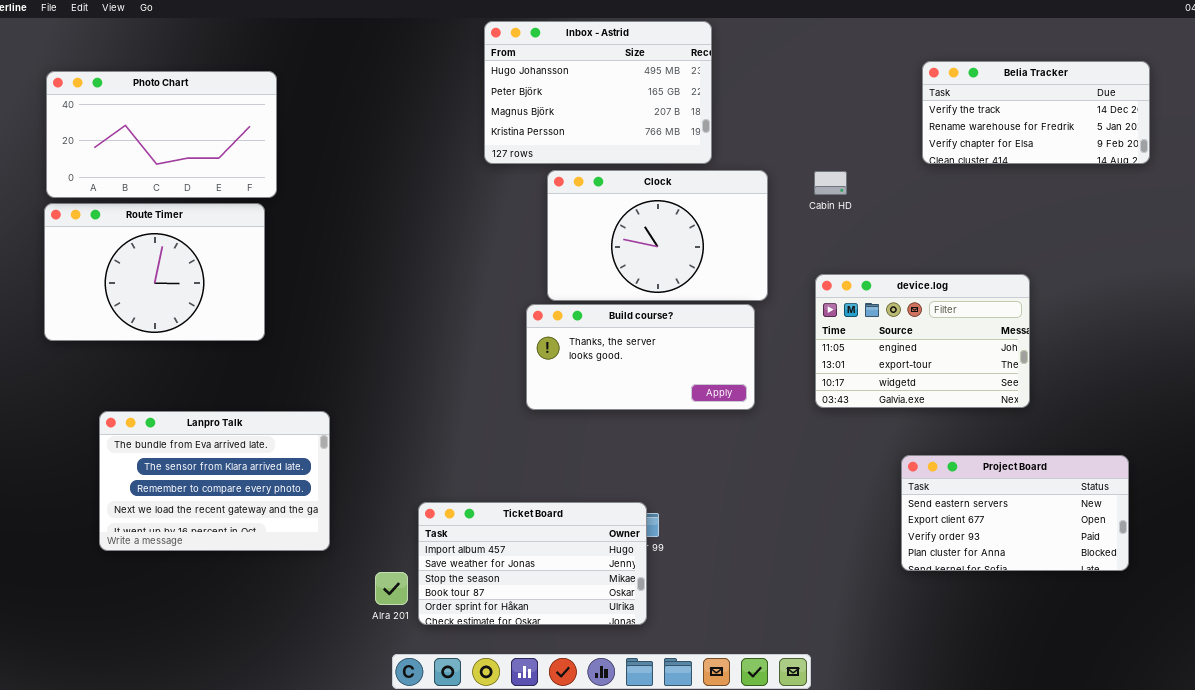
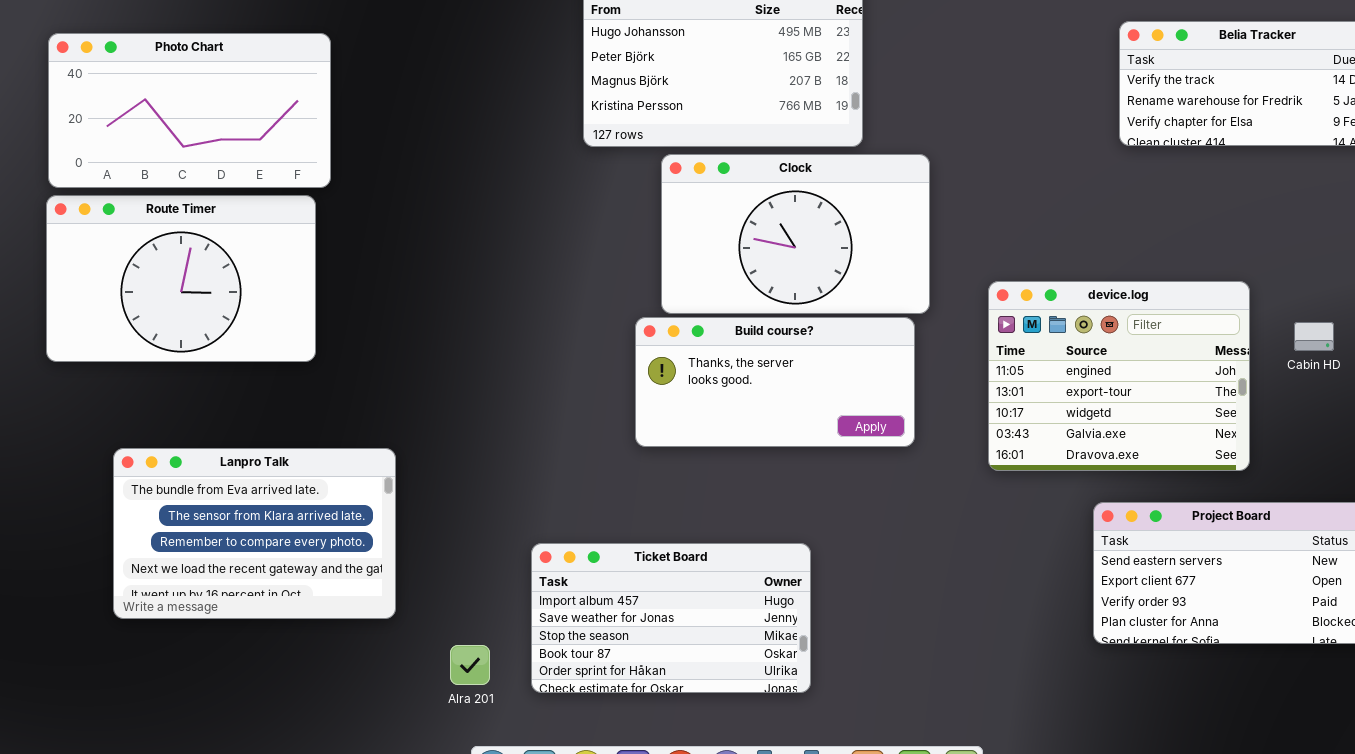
Cabin HD: [814,171,847,195] -> [1294,322,1334,351], moved
device.log: [815,274,1030,408] -> [988,281,1250,471], resized
Ticket Board: [418,502,647,625] -> [531,543,811,693], moved

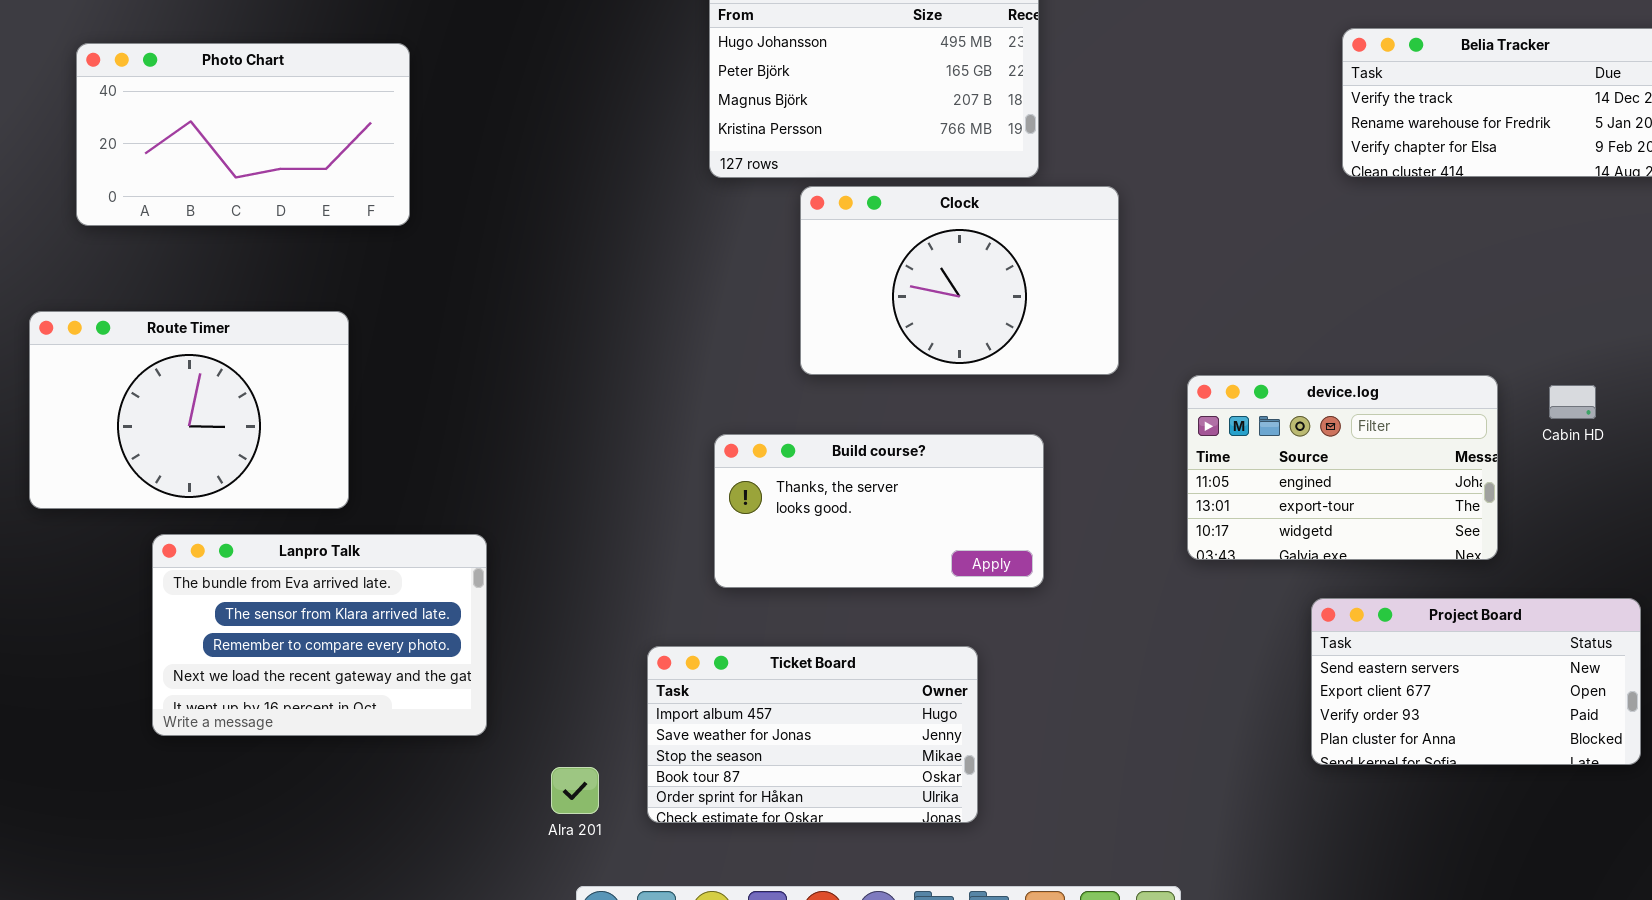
Route Timer: [46,195,316,362] -> [29,311,349,509], moved
device.log: [988,281,1250,471] -> [1187,375,1498,560], resized
Build course?: [635,317,915,447] -> [714,434,1044,588], moved

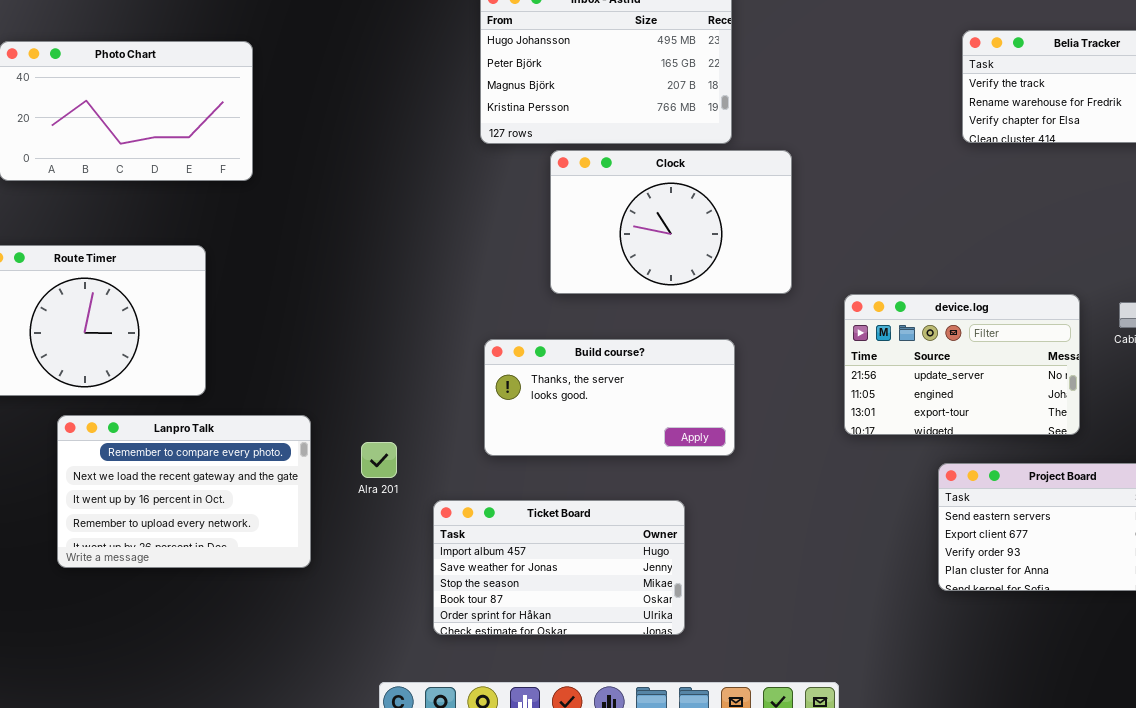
device.log: [1187,375,1498,560] -> [844,294,1080,435], scrolled up 1 row
Lanpro Talk: [152,534,487,736] -> [57,415,311,568], scrolled down 2 rows
Alra 201: [551,767,599,814] -> [361,442,397,478], moved

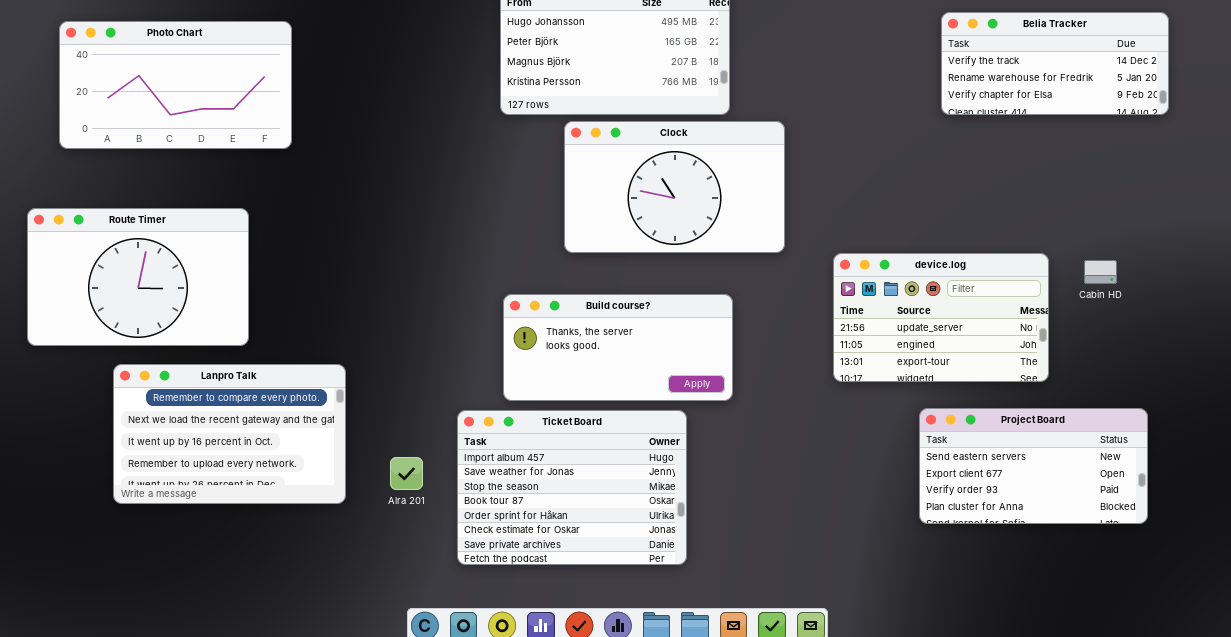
Alra 201: [361,442,397,478] -> [390,457,423,490], moved
Ticket Board: [433,500,685,635] -> [457,410,687,565], resized

